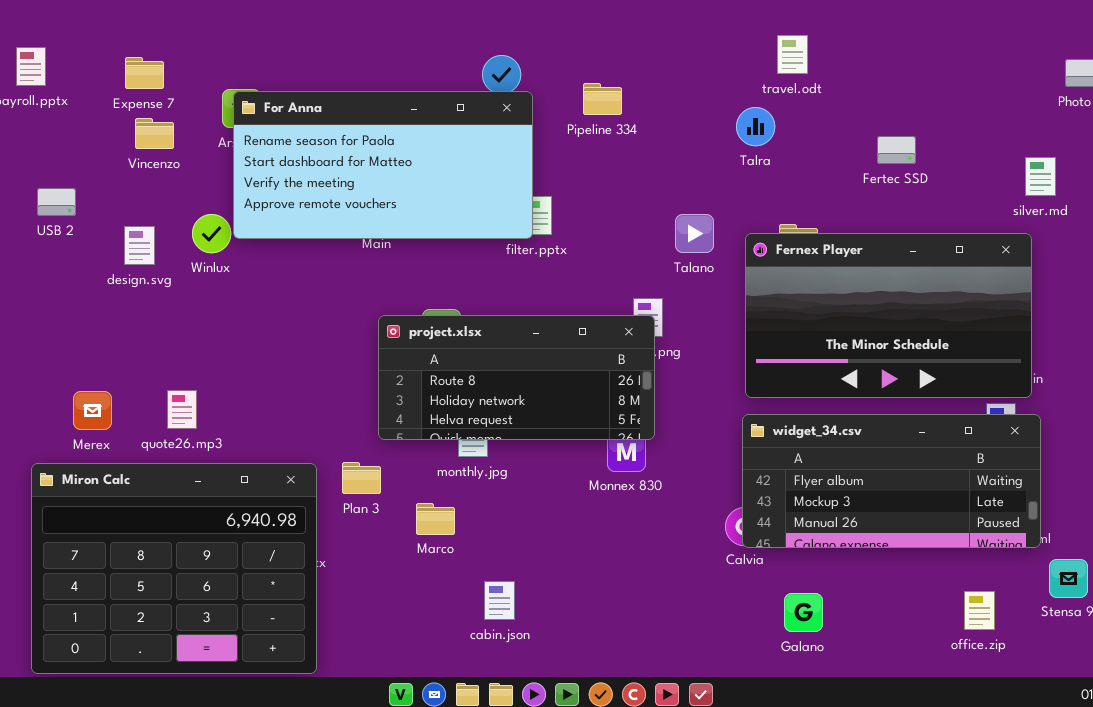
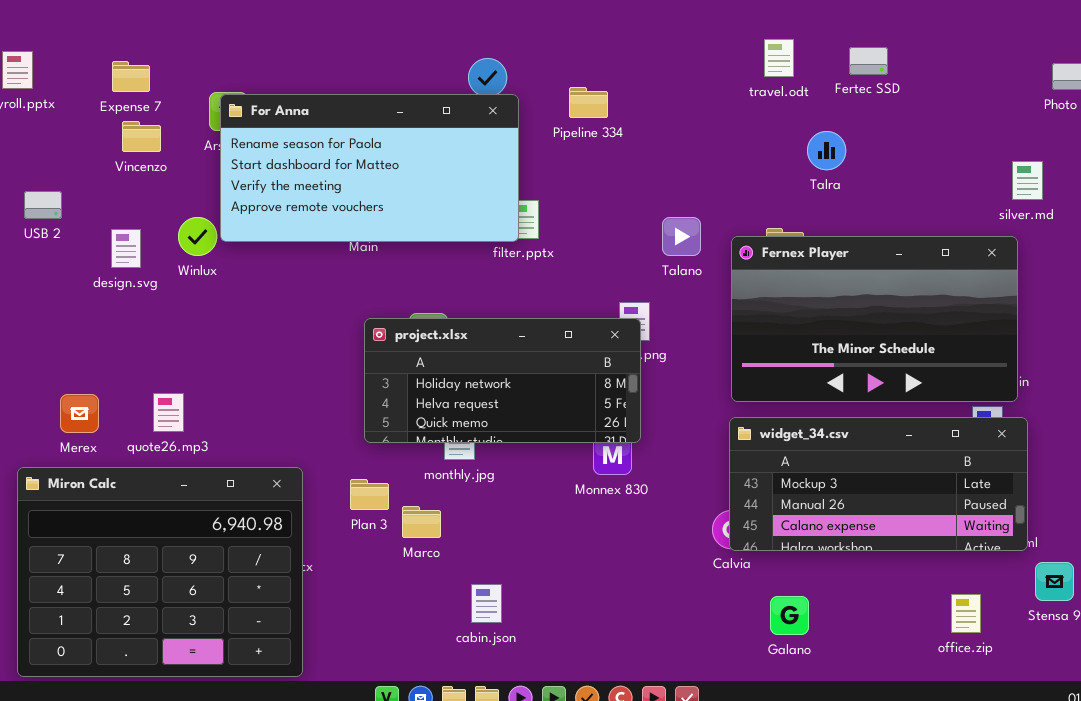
Talra: [736,107,775,146] -> [807,131,846,170], moved
Fertec SSD: [877,136,916,164] -> [849,47,888,75], moved
project.xlsx: [378,315,655,440] -> [364,318,641,443], scrolled down 1 row
widget_34.csv: [742,414,1041,548] -> [729,417,1028,551], scrolled down 1 row
Plan 3: [342,462,381,494] -> [350,479,389,510], moved

